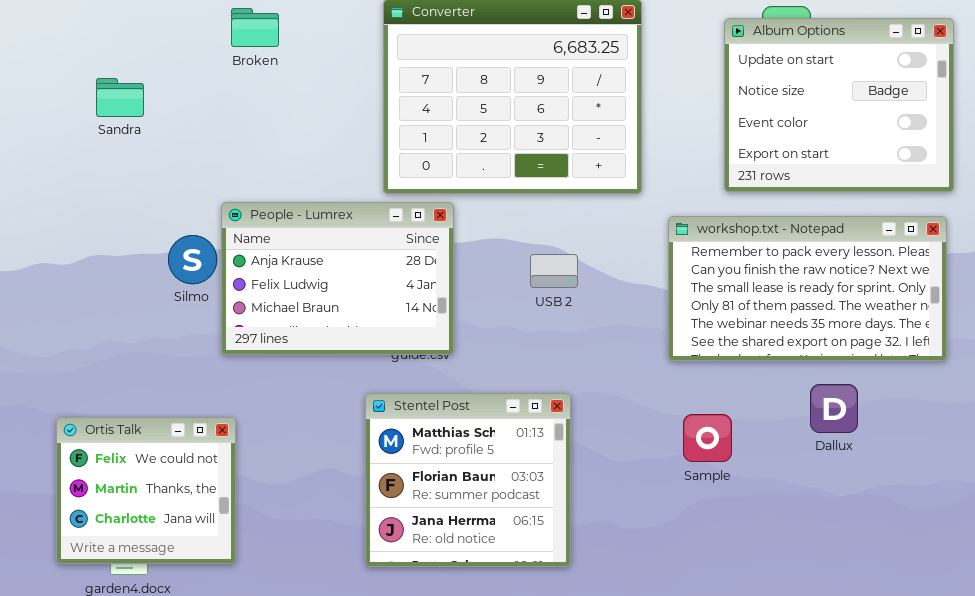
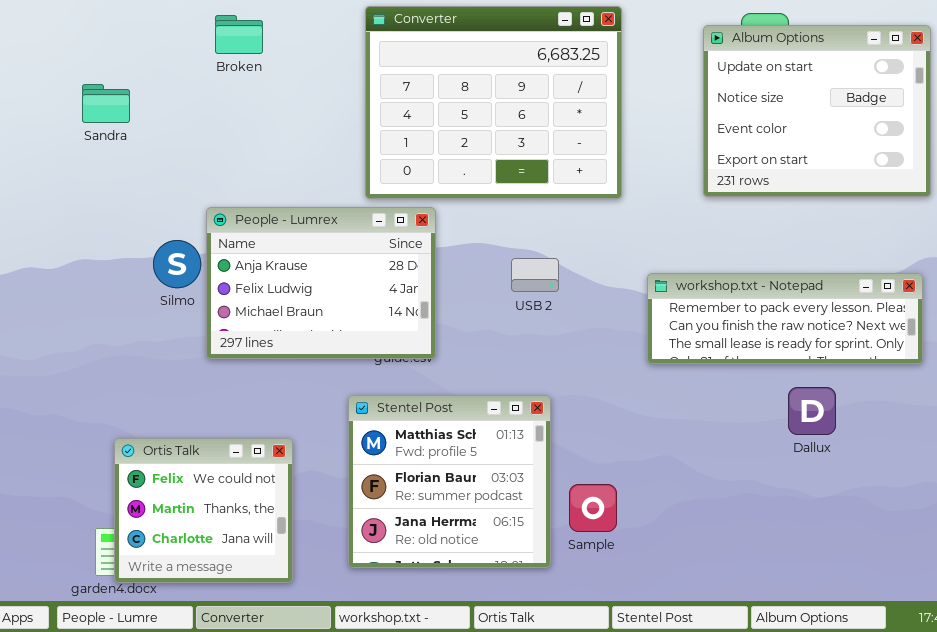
workshop.txt - Notepad: [668,216,947,361] -> [647,273,923,364], resized
Sample: [683,414,732,462] -> [569,484,617,532], moved
Ortis Talk: [56,417,236,564] -> [114,438,293,583], moved

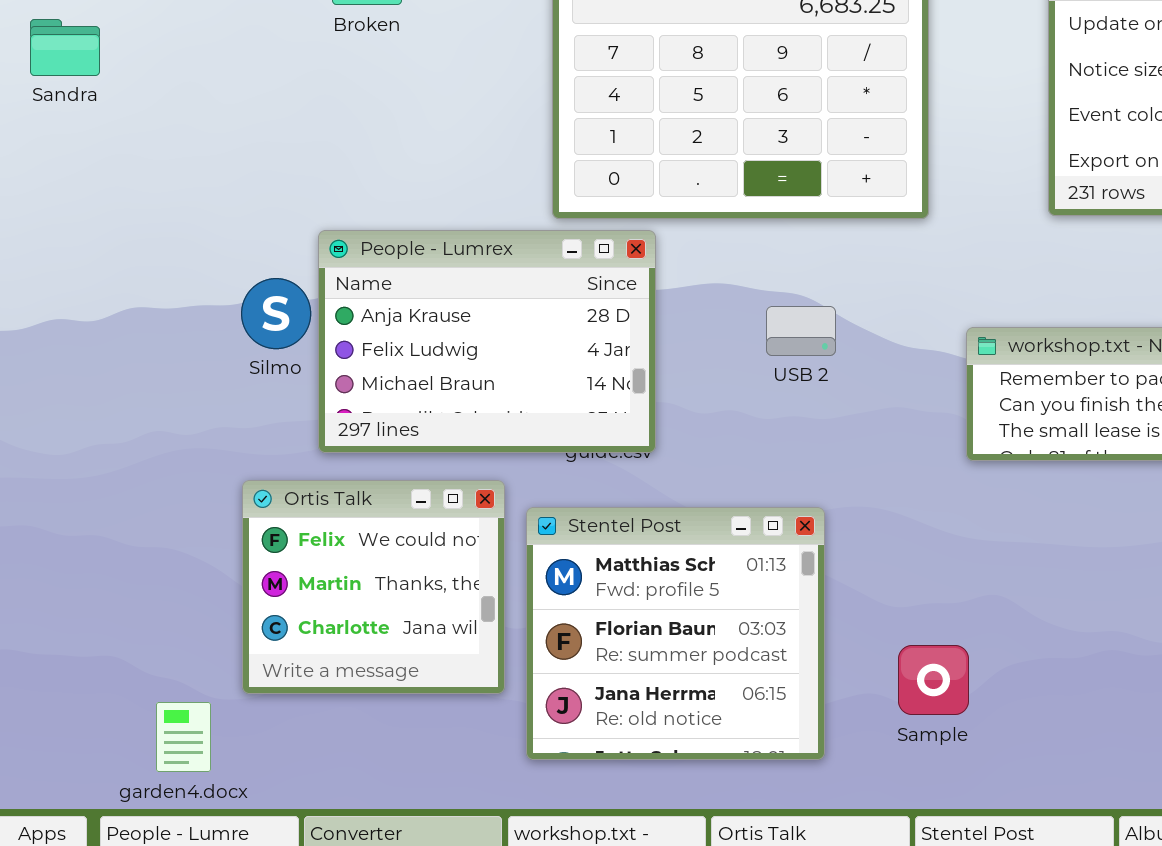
Sandra: [82,84,130,123] -> [30,19,100,76], moved
Ortis Talk: [114,438,293,583] -> [242,480,505,694], moved
Sample: [569,484,617,532] -> [898,645,969,715], moved

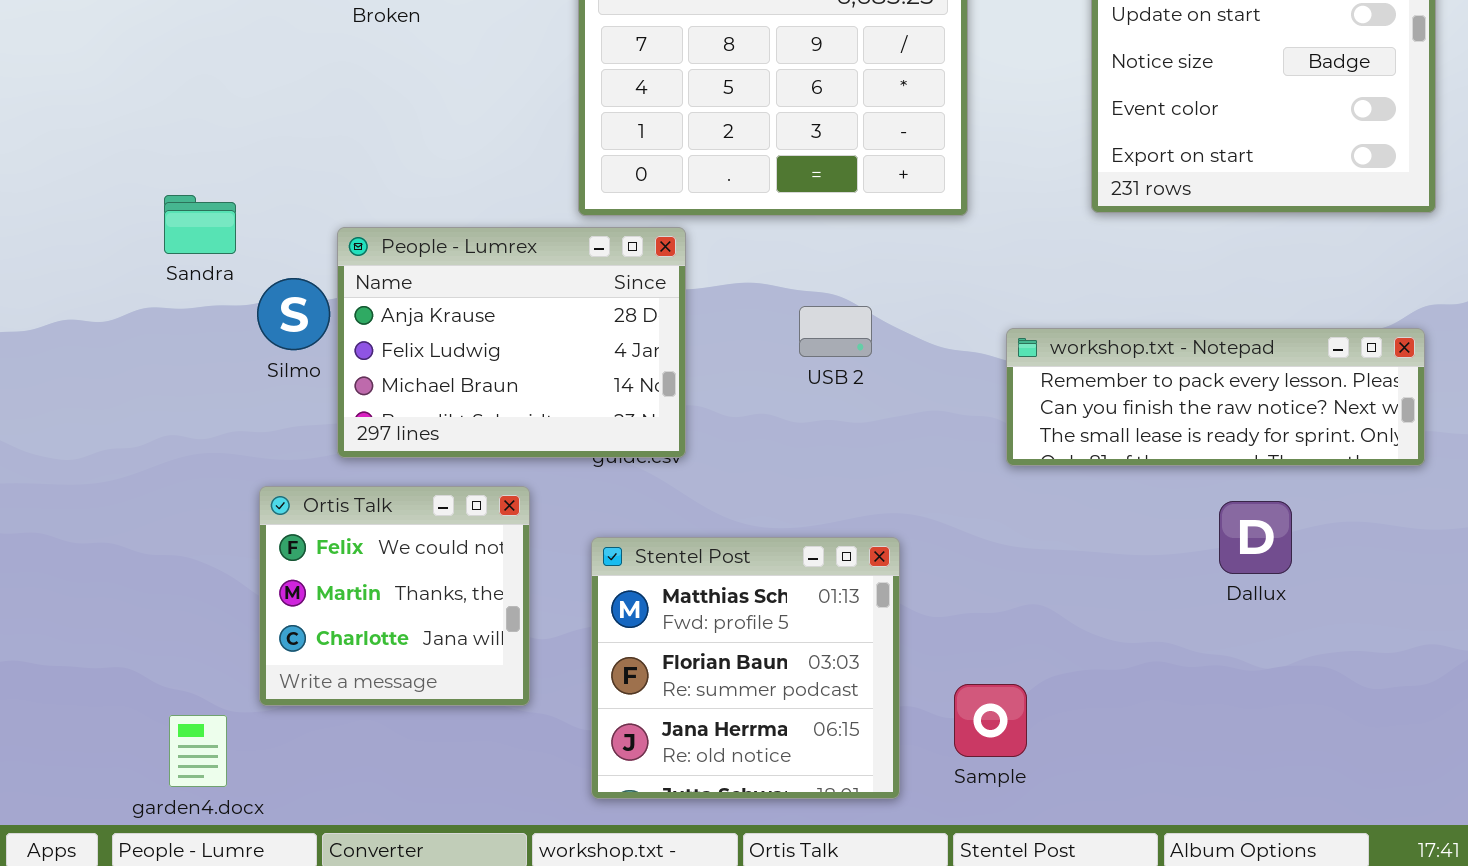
Sandra: [30,19,100,76] -> [164,195,236,254], moved
Stentel Post: [526,507,825,760] -> [591,537,900,799], moved
Sample: [898,645,969,715] -> [954,684,1027,757], moved

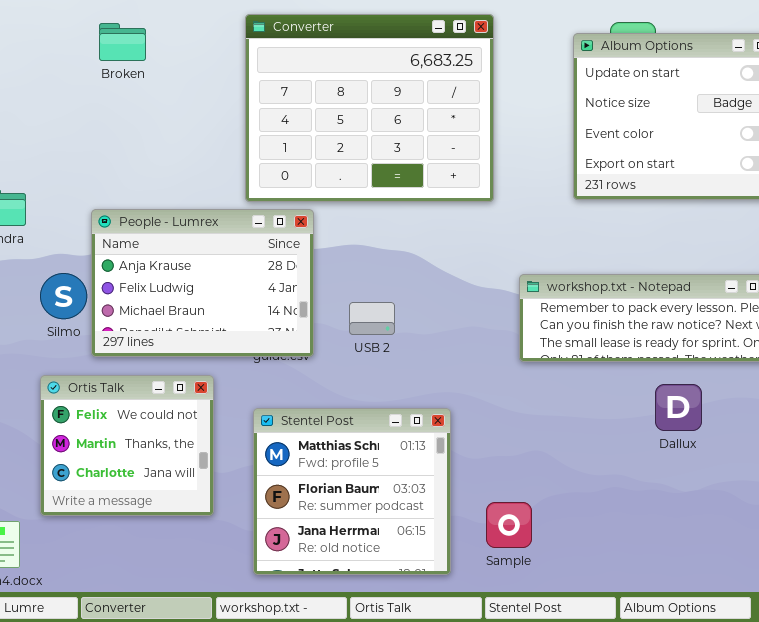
Silmo: [257,278,330,350] -> [40,273,87,319], moved
USB 2: [799,306,872,357] -> [349,302,395,335], moved

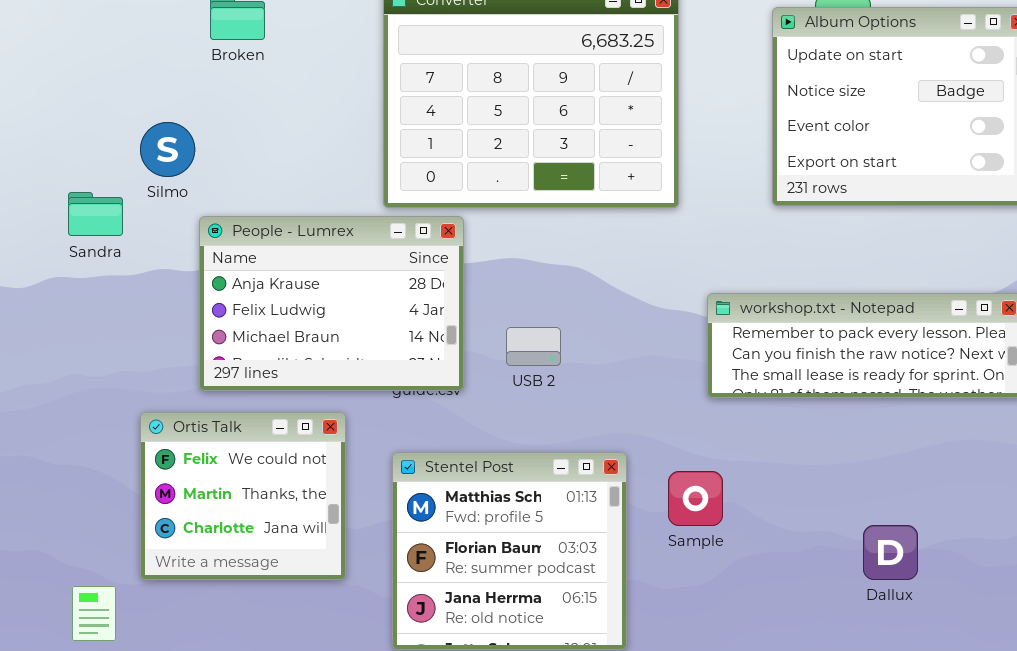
Silmo: [40,273,87,319] -> [140,122,195,177], moved
Dallux: [655,384,702,431] -> [863,525,918,580], moved
Sample: [486,502,532,548] -> [668,471,723,526], moved

